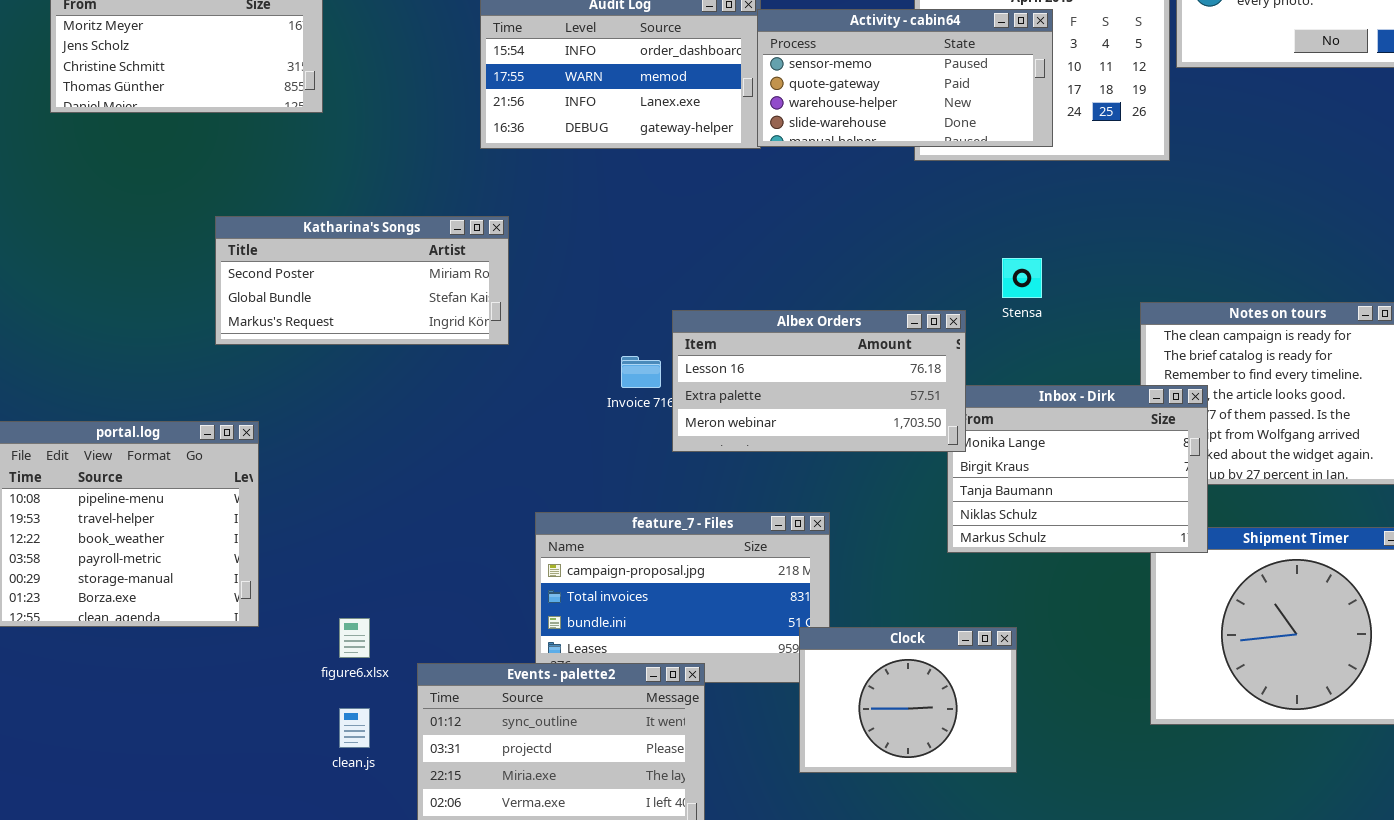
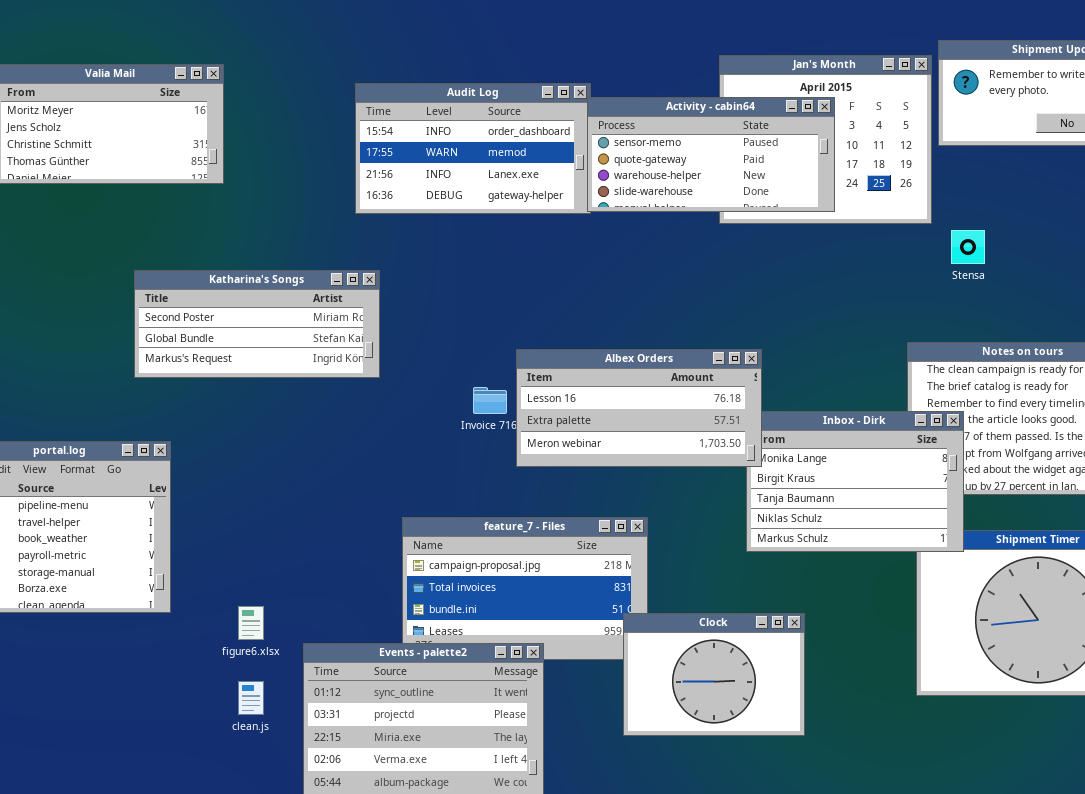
Stensa: [1002,258,1042,298] -> [951,230,985,264], moved

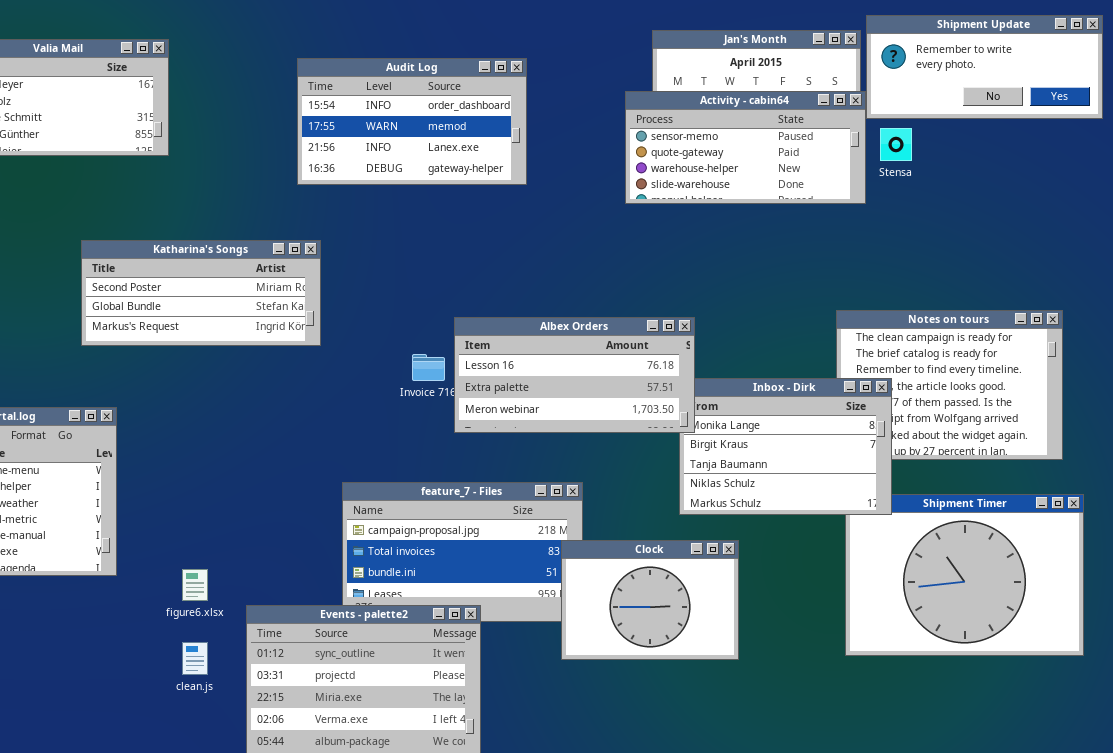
Activity - cabin64: [587,97,835,212] -> [625,91,866,204], moved
Stensa: [951,230,985,264] -> [880,128,912,161], moved
Clock: [623,613,805,736] -> [561,540,739,660], moved

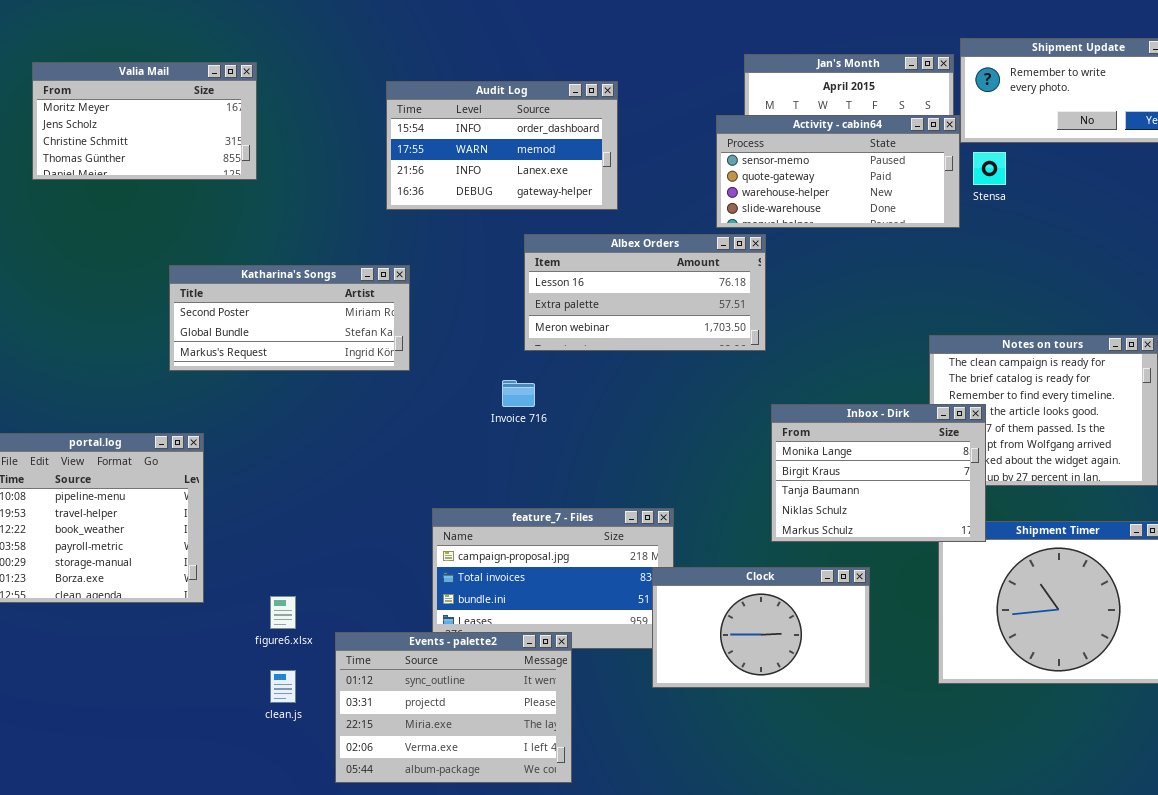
Albex Orders: [454,317,695,433] -> [524,234,766,351], moved
Clock: [561,540,739,660] -> [652,567,870,688], resized

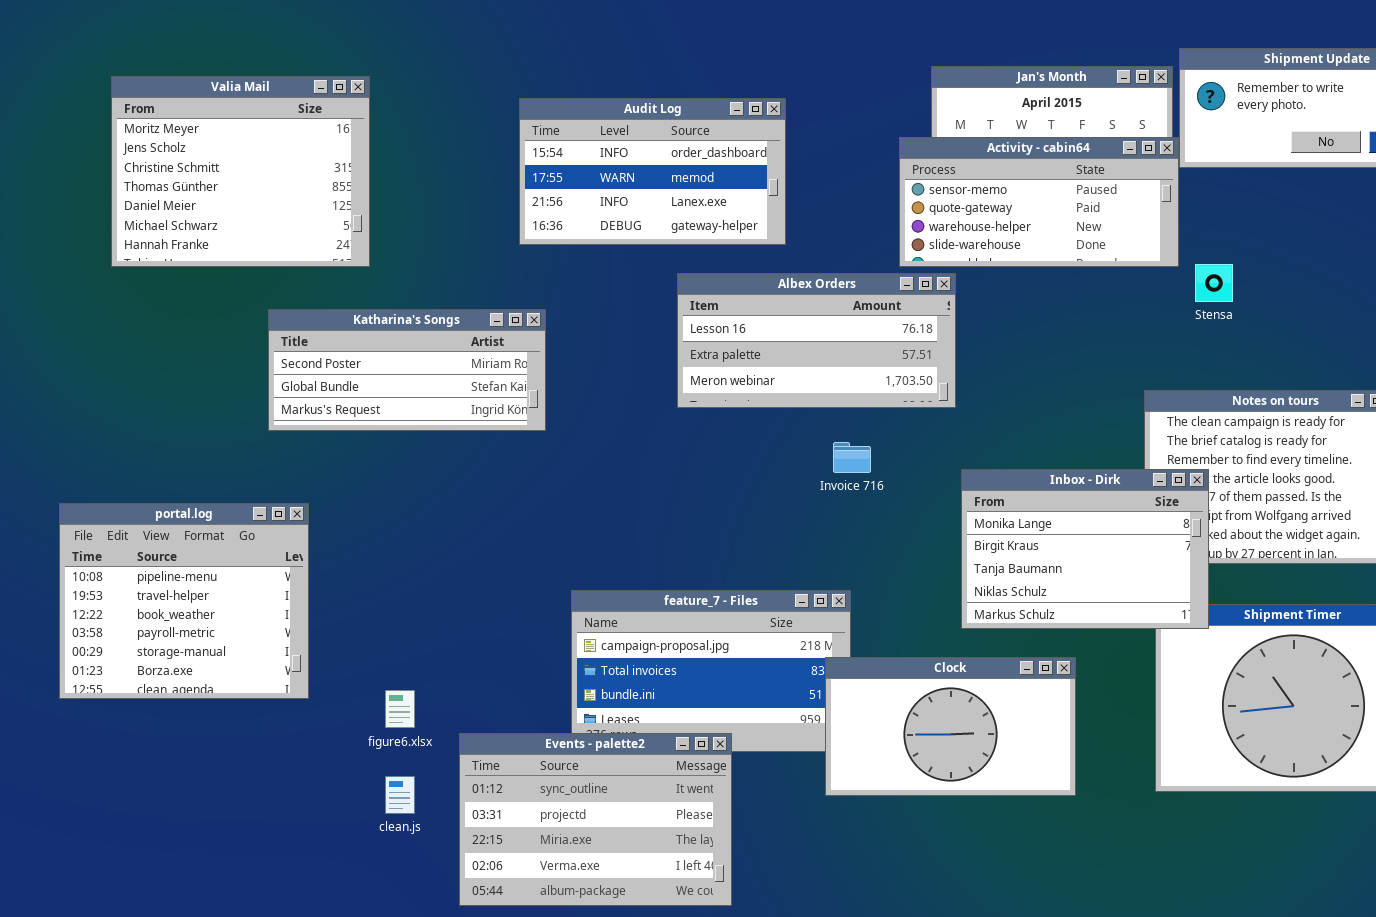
Valia Mail: [32,62,257,180] -> [111,76,370,267], resized
Stensa: [973,152,1006,185] -> [1195,264,1233,302], moved
Invoice 716: [502,380,535,407] -> [833,442,871,473], moved

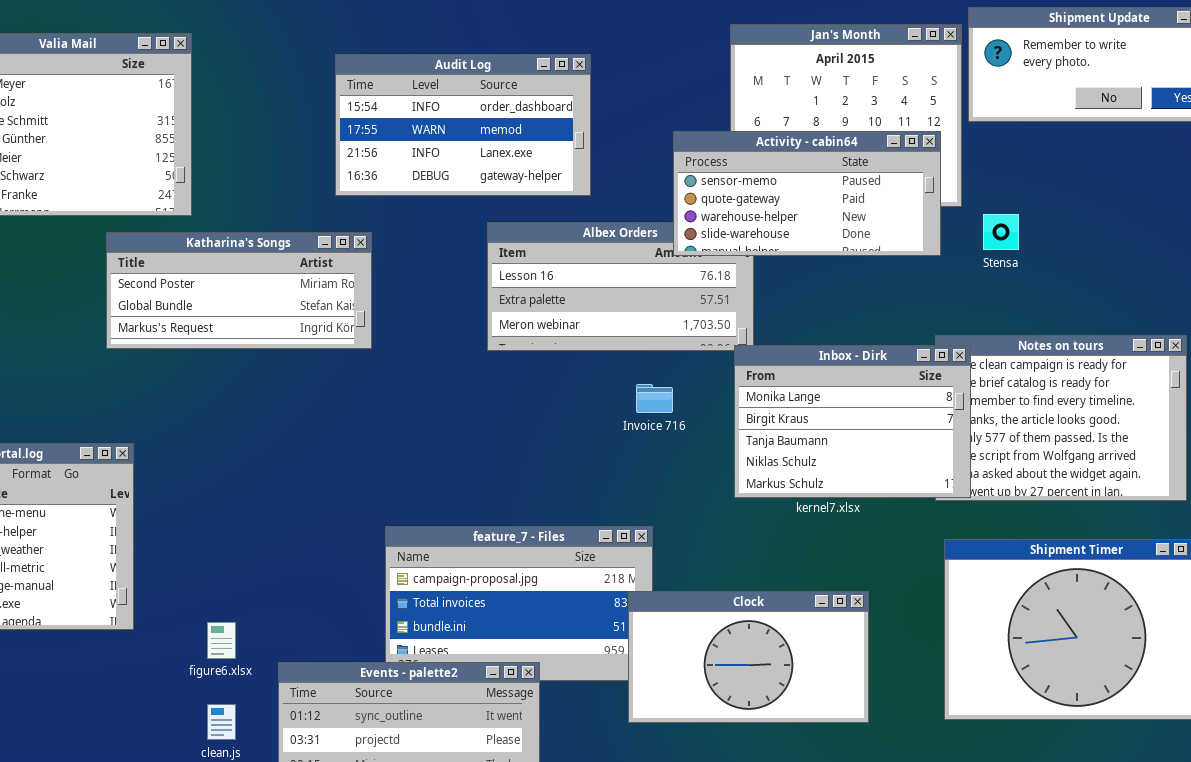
Activity - cabin64: [899,137,1179,267] -> [673,131,941,256], moved
Katharina's Songs: [268,309,546,431] -> [106,232,372,349], moved
Inbox - Dirk: [961,469,1209,629] -> [734,345,971,498], moved

